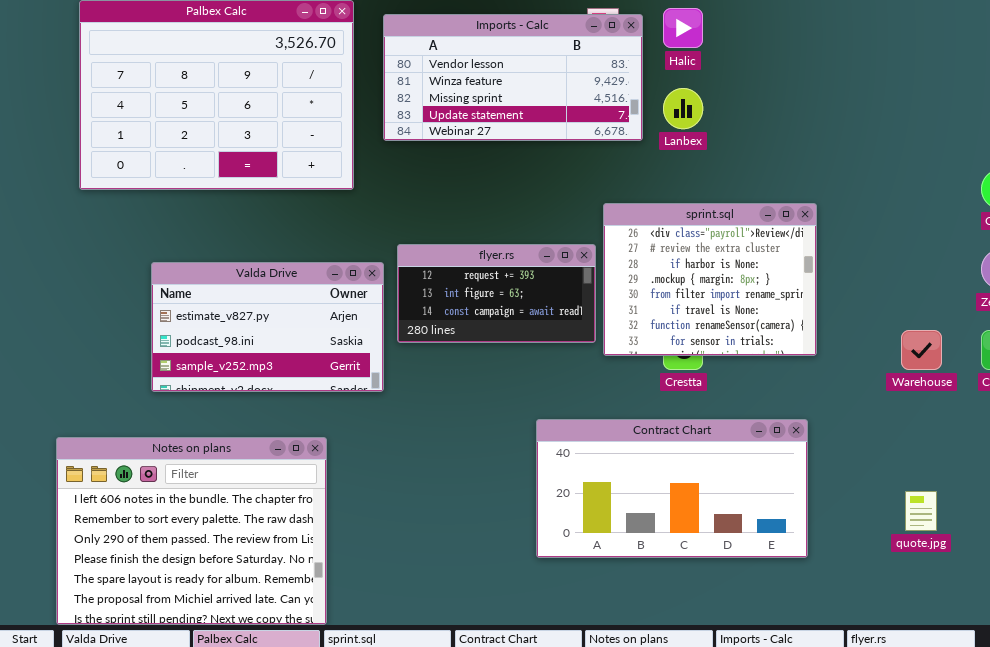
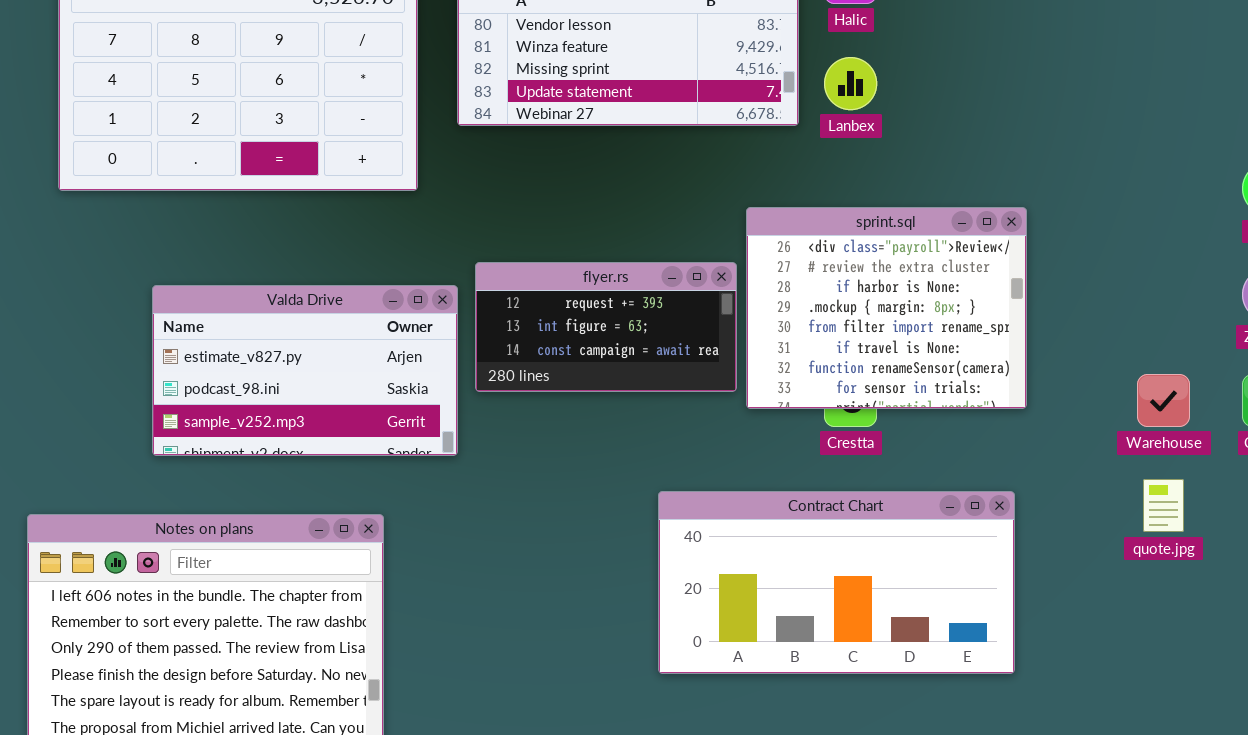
quote.jpg: [905,491,937,531] -> [1143,479,1184,532], moved

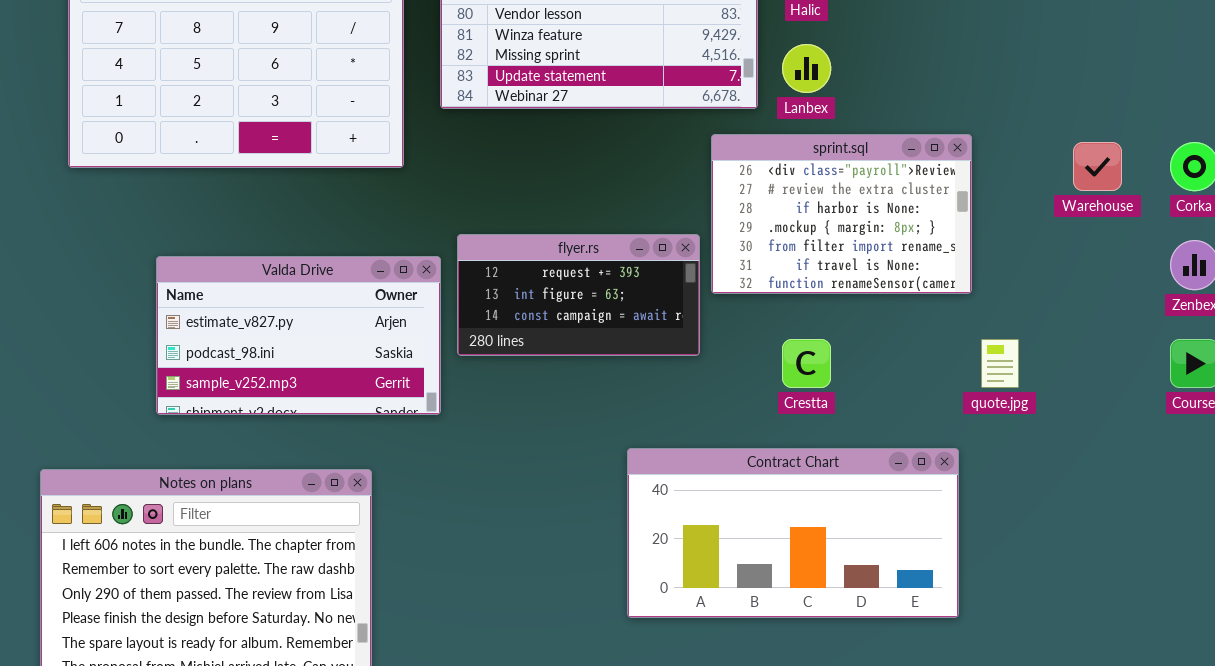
sprint.sql: [746,207,1027,409] -> [711,134,972,294], moved, resized
Warehouse: [1137,374,1190,427] -> [1073,142,1122,191], moved
quote.jpg: [1143,479,1184,532] -> [981,339,1019,388], moved

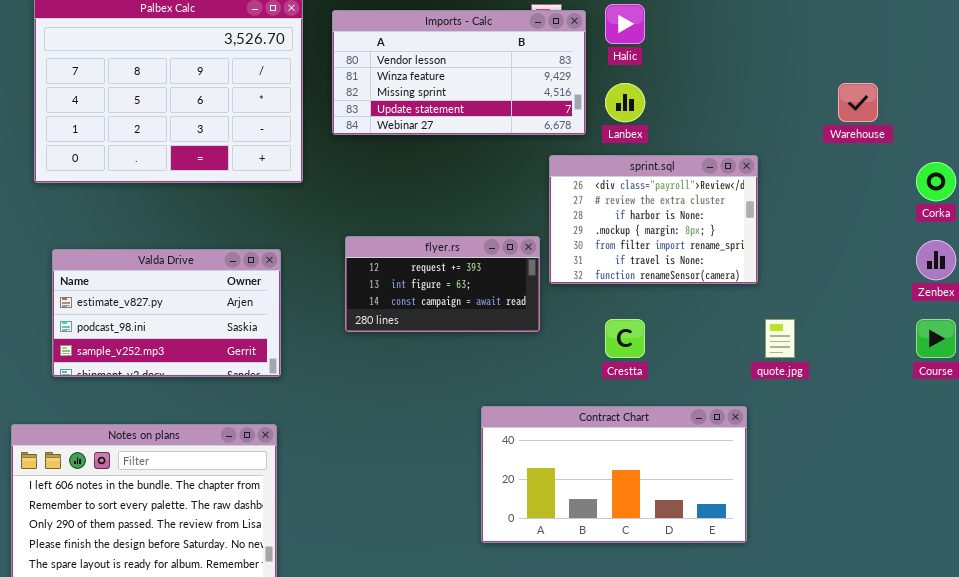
Warehouse: [1073,142,1122,191] -> [838,83,878,122], moved
Valda Drive: [156,256,441,415] -> [52,249,281,377], moved

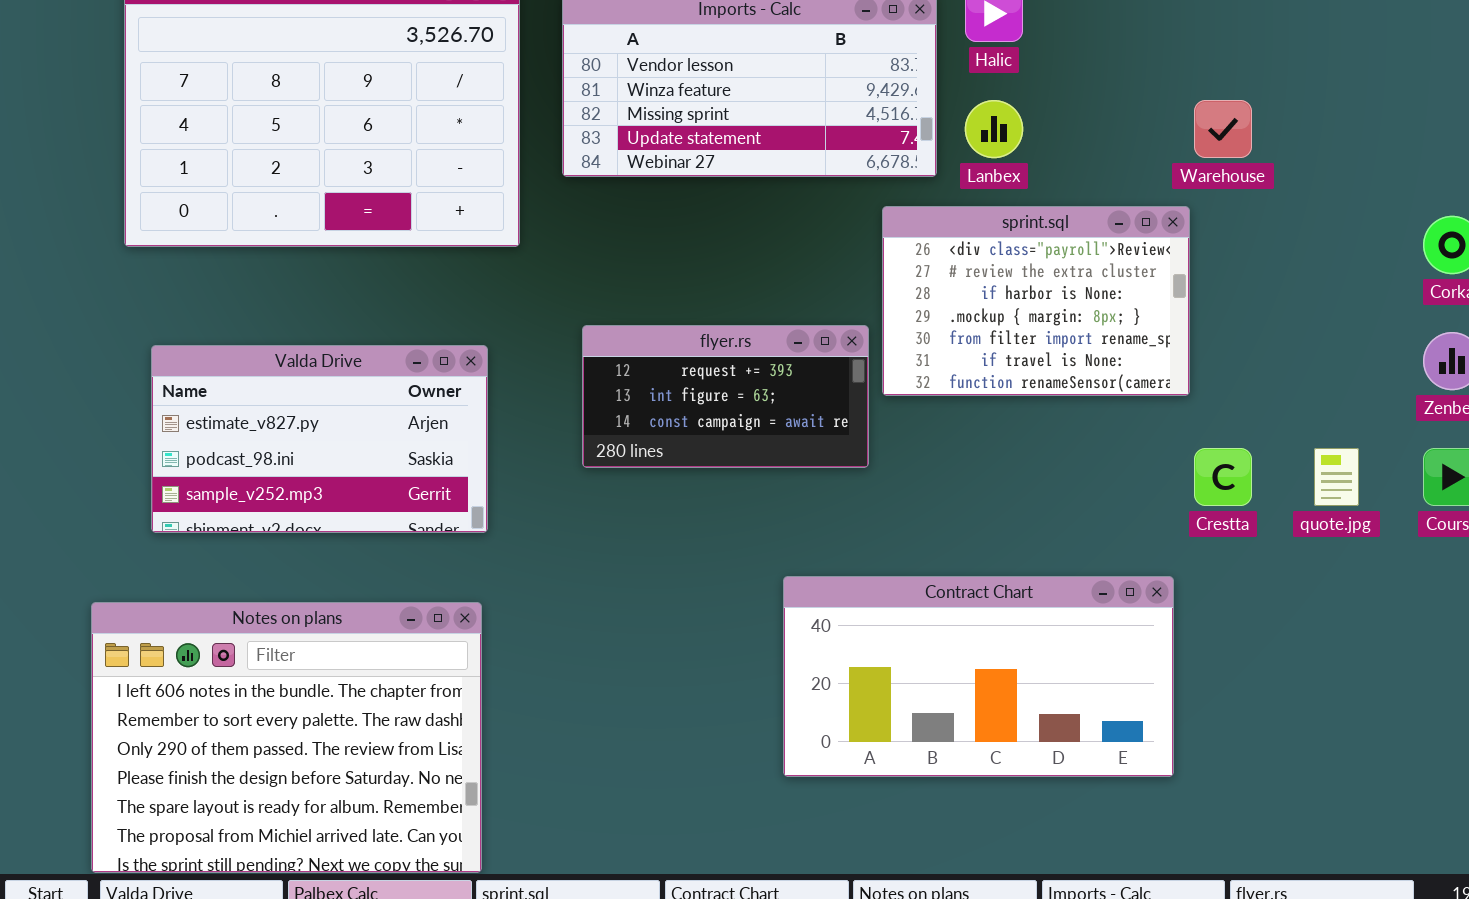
Warehouse: [838,83,878,122] -> [1194,100,1252,158], moved
Crestta: [605,319,645,358] -> [1194,448,1252,506], moved
quote.jpg: [765,319,795,358] -> [1314,448,1359,506], moved

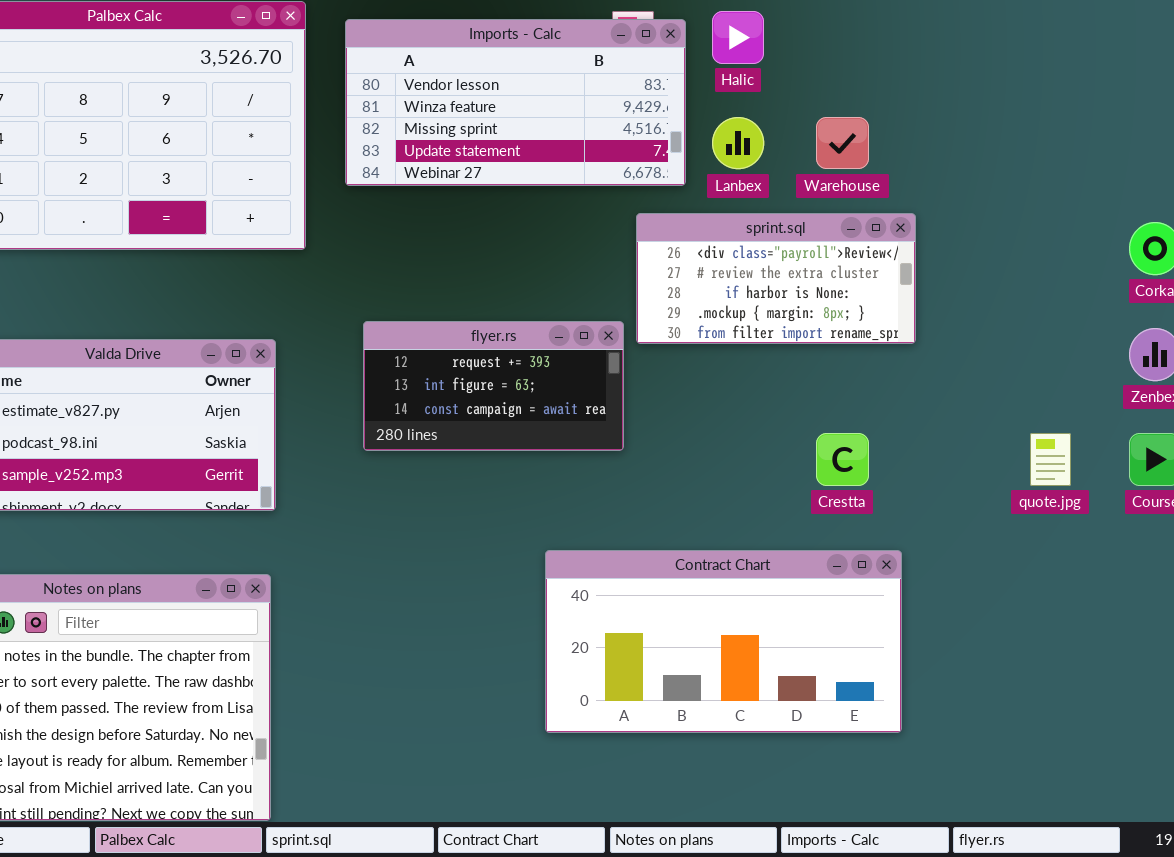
Warehouse: [1194,100,1252,158] -> [816,117,869,169], moved
sprint.sql: [882,206,1190,396] -> [636,213,916,344], resized
Crestta: [1194,448,1252,506] -> [816,433,869,486], moved

